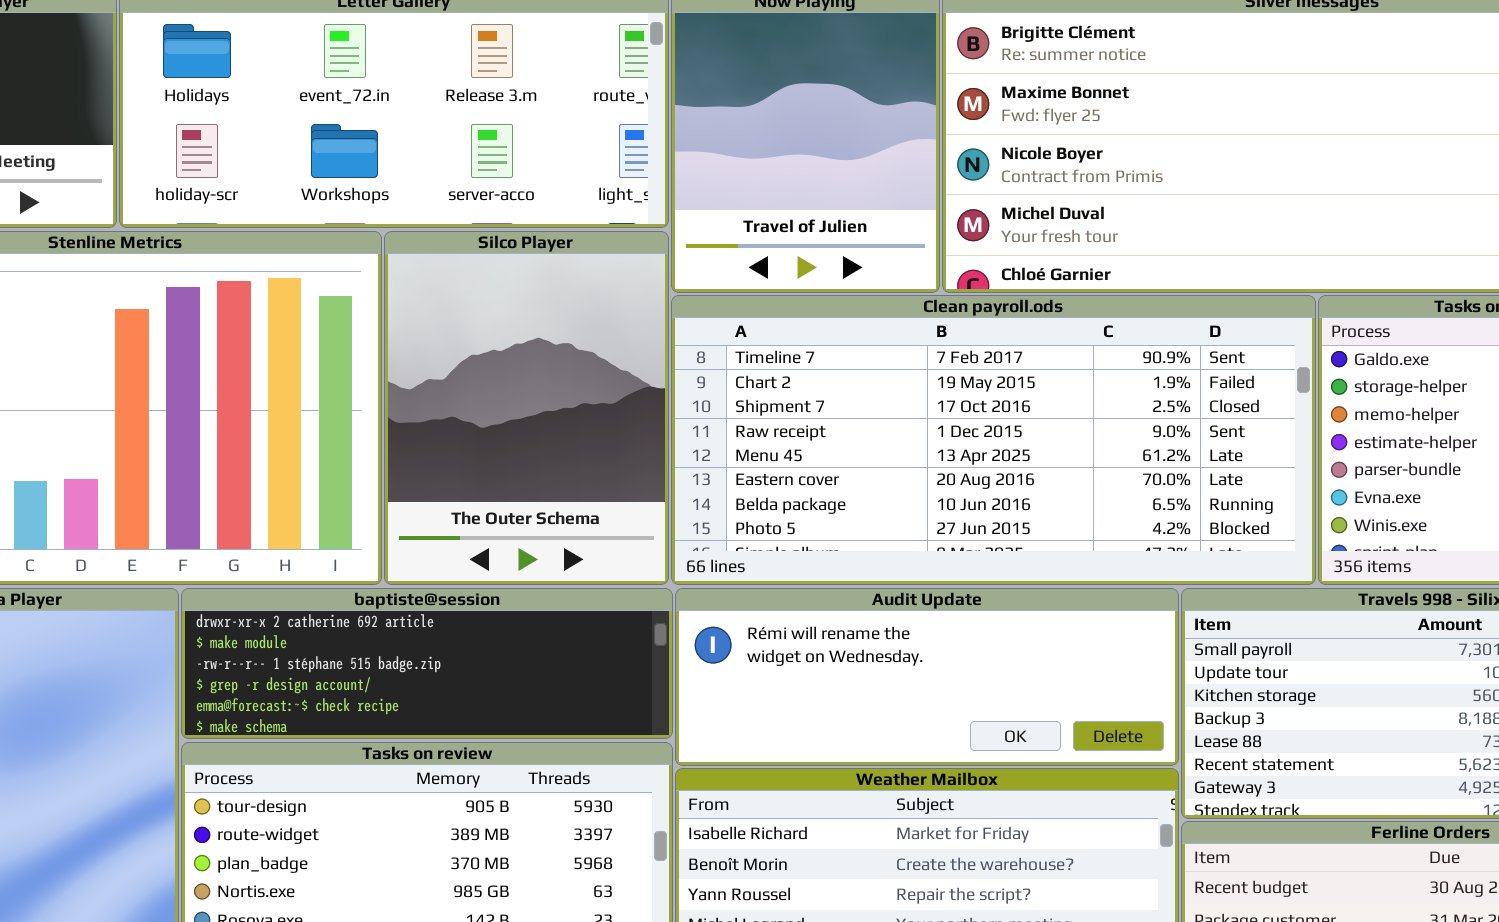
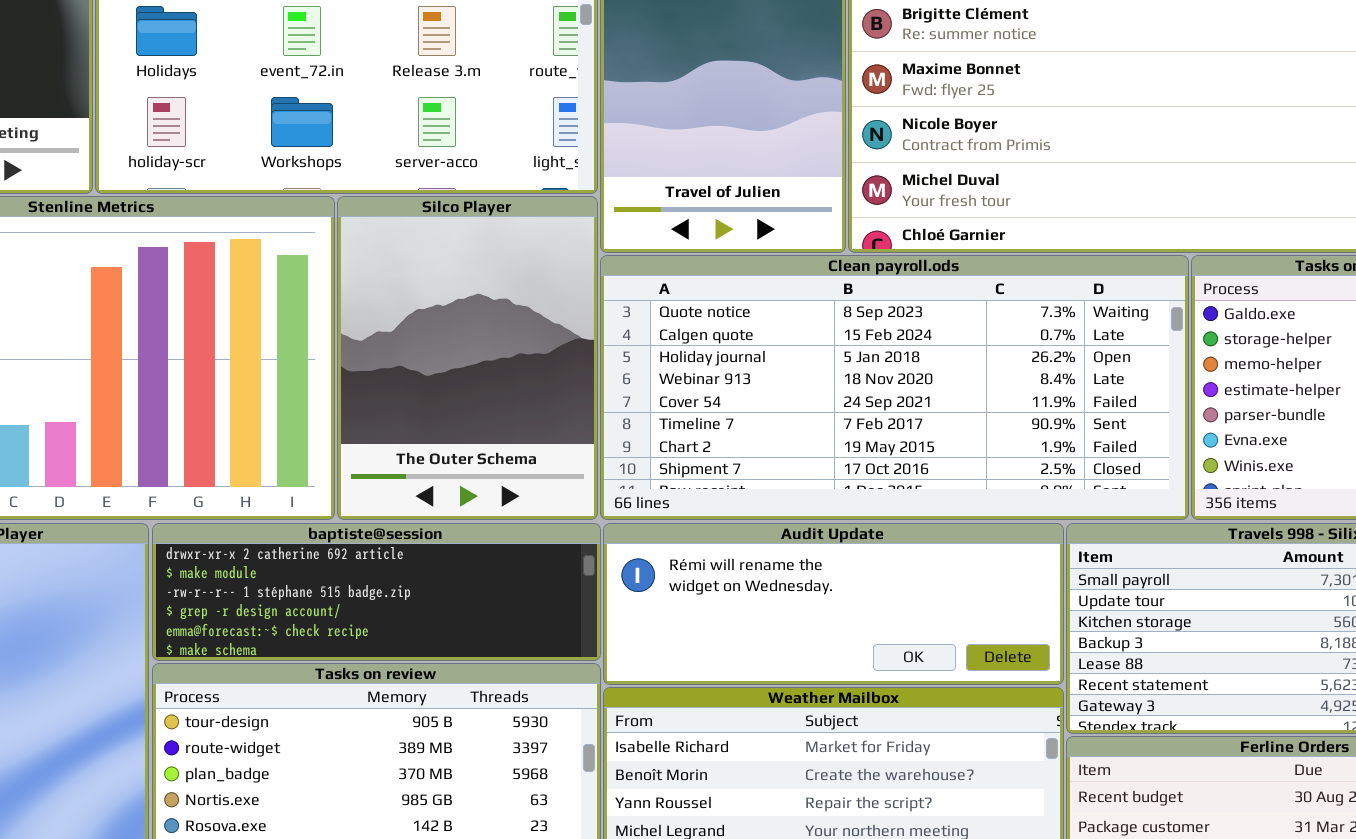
Clean payroll.ods: [671,295,1316,585] -> [600,255,1189,520], scrolled up 5 rows

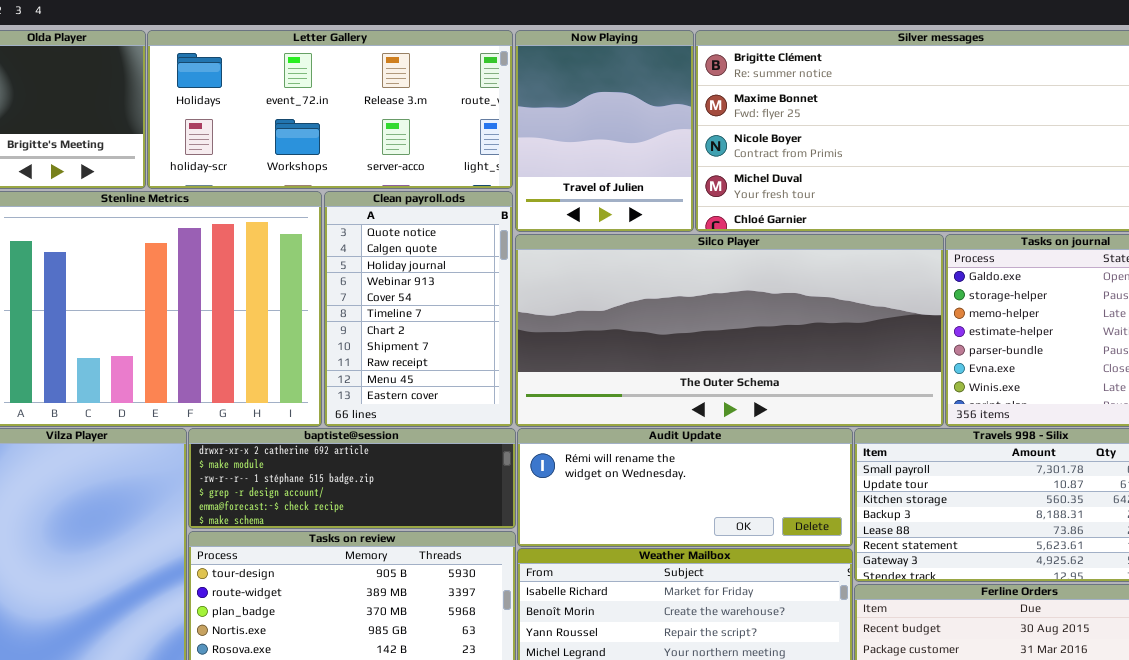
Silco Player: [337,196,598,520] -> [515,234,944,427], moved, resized
Clean payroll.ods: [600,255,1189,520] -> [324,191,513,427], moved, resized

